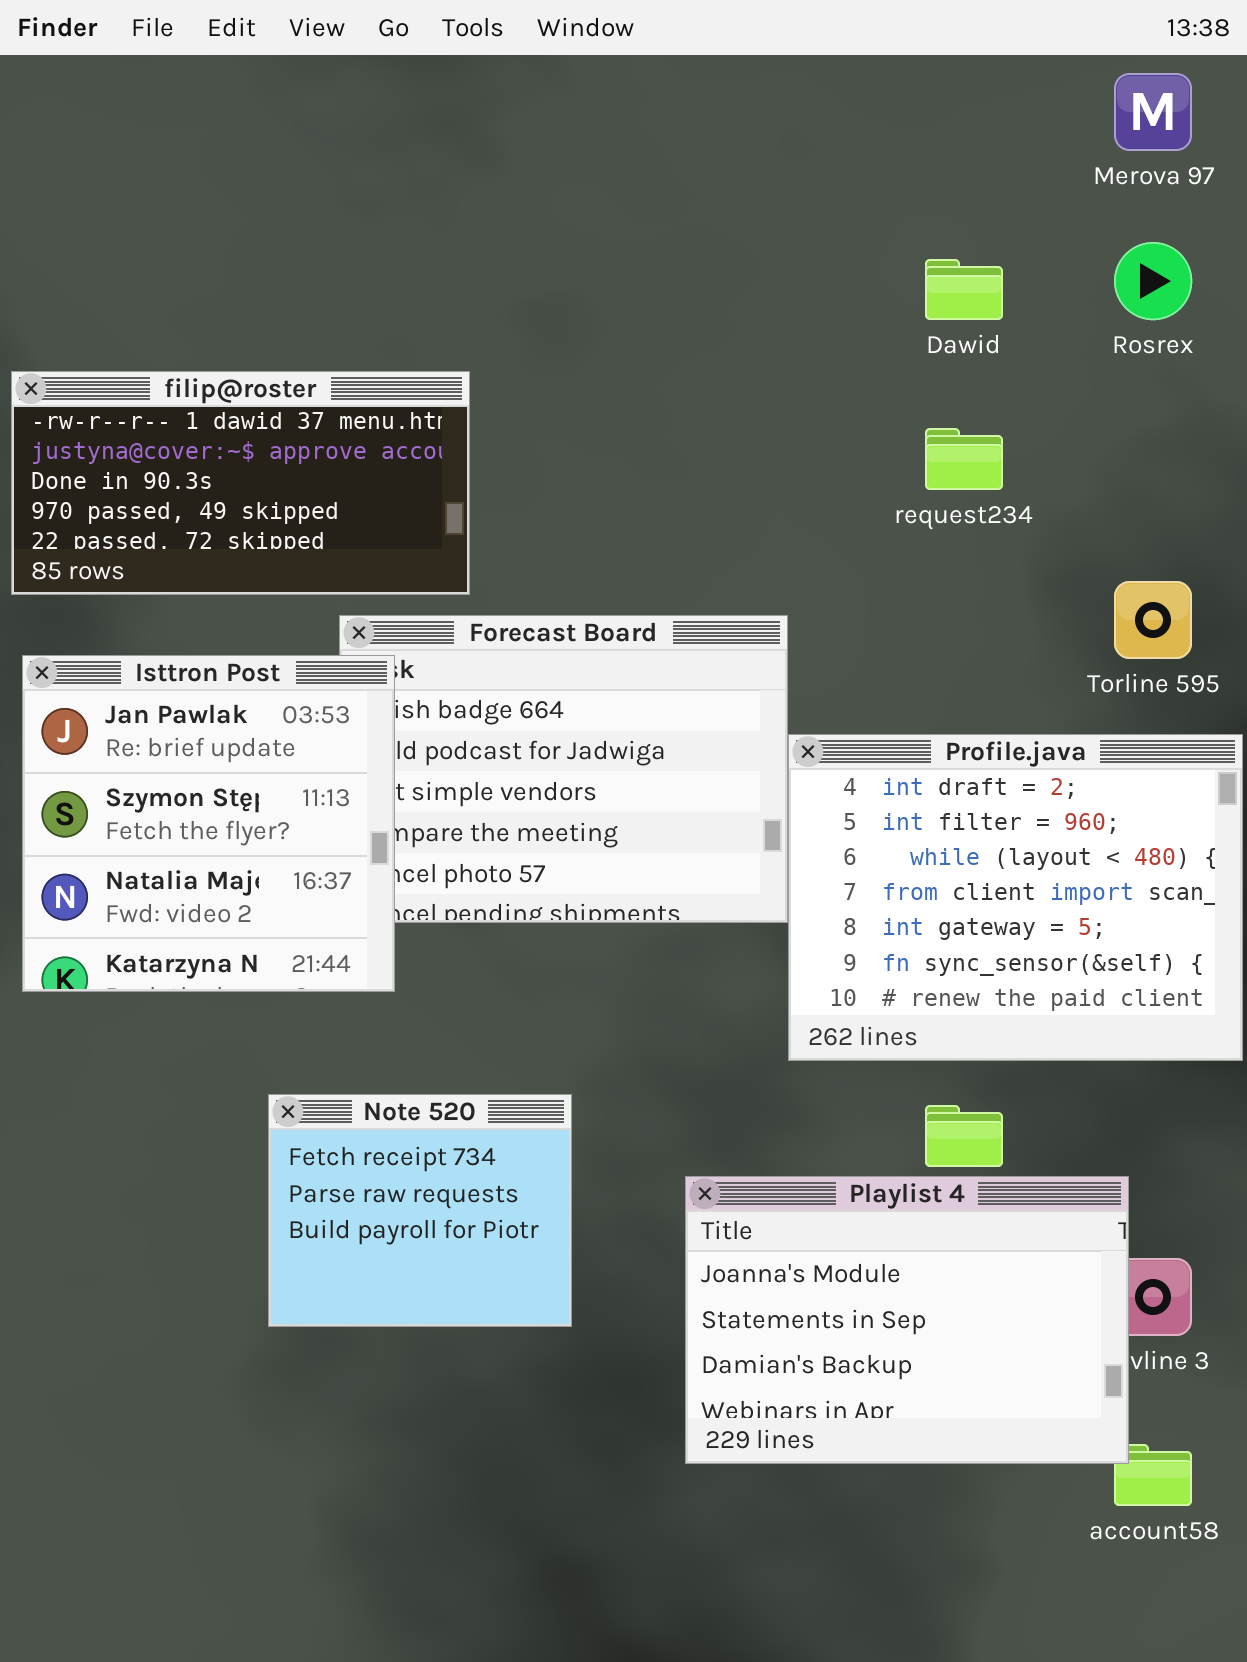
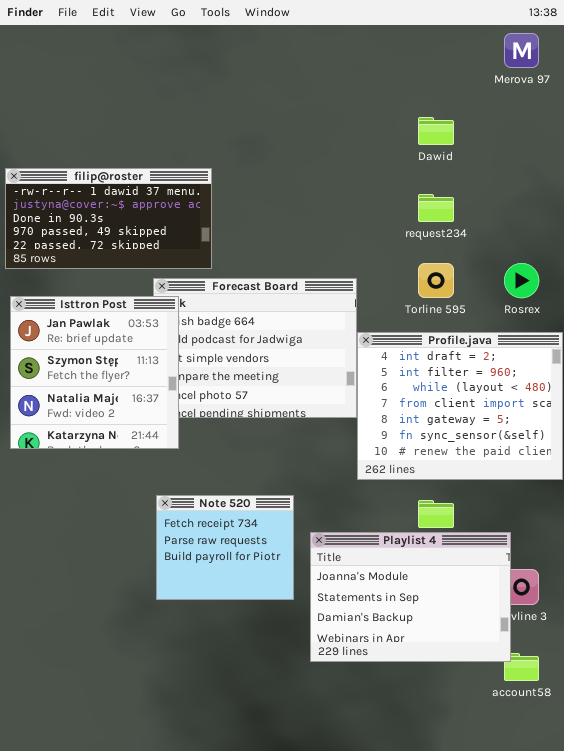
Rosrex: [1114,242,1192,320] -> [504,263,539,298], moved
Torline 595: [1114,581,1192,659] -> [418,263,454,298], moved
Note 520: [268,1094,572,1327] -> [156,495,294,600], moved

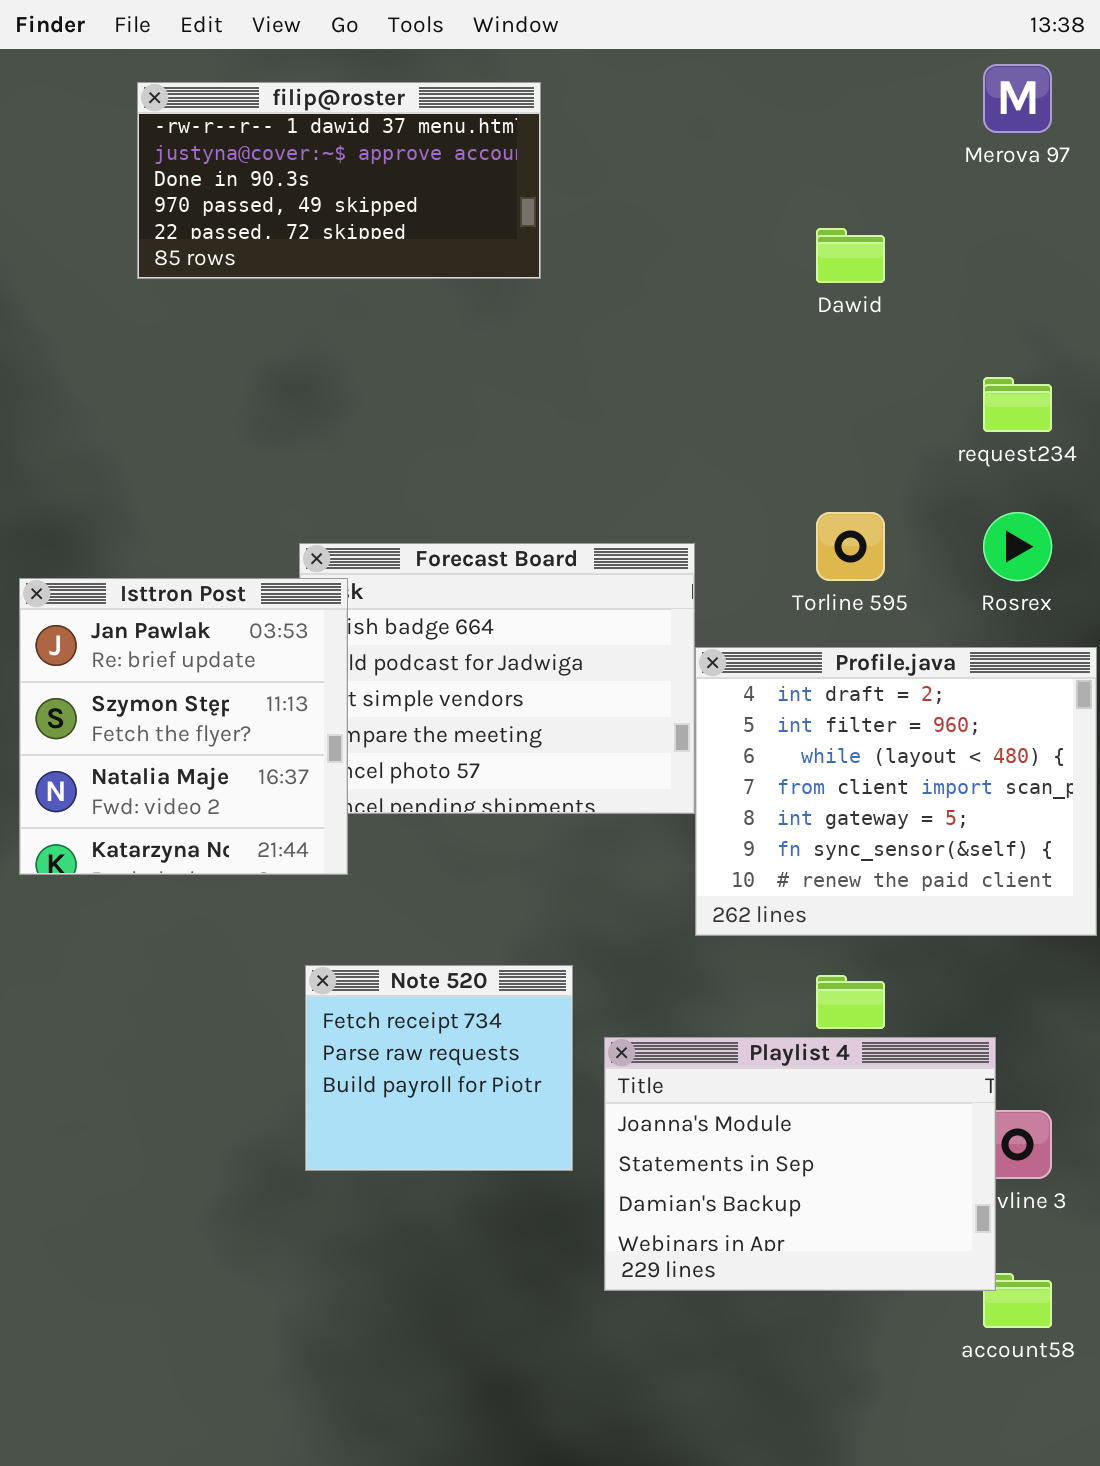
filip@roster: [5,168,212,269] -> [137,82,541,279], moved
request234: [418,194,454,222] -> [983,377,1052,432], moved

